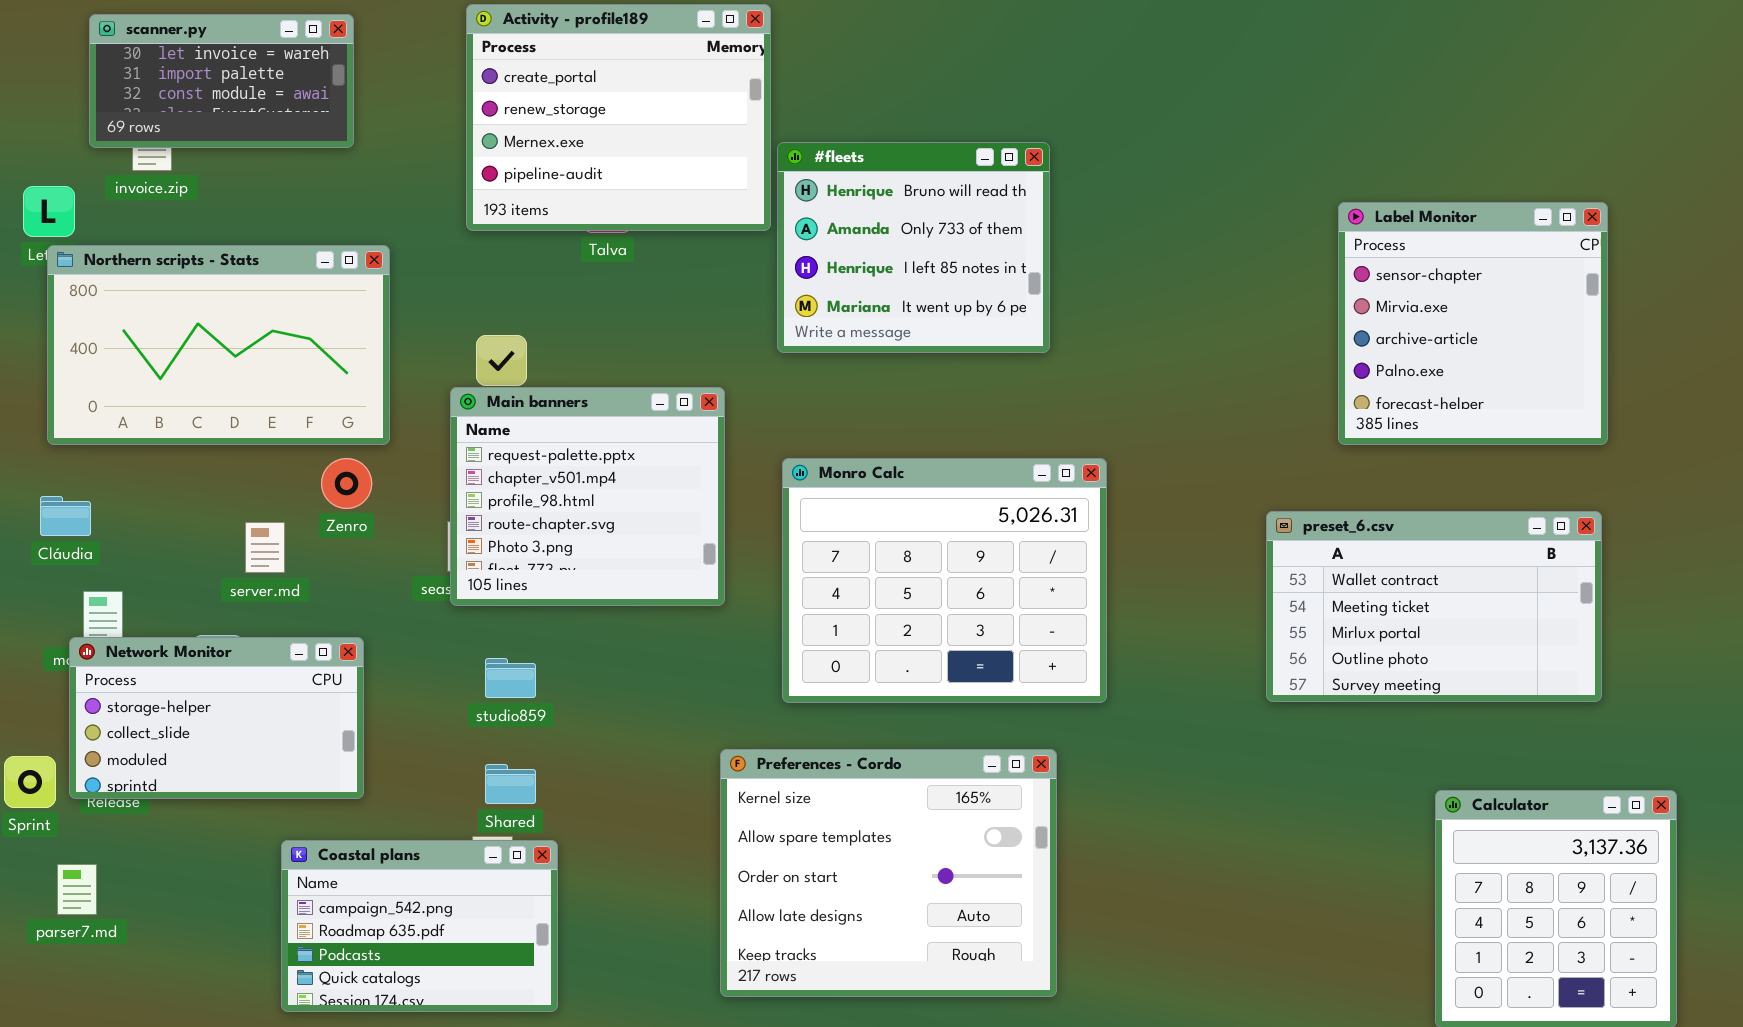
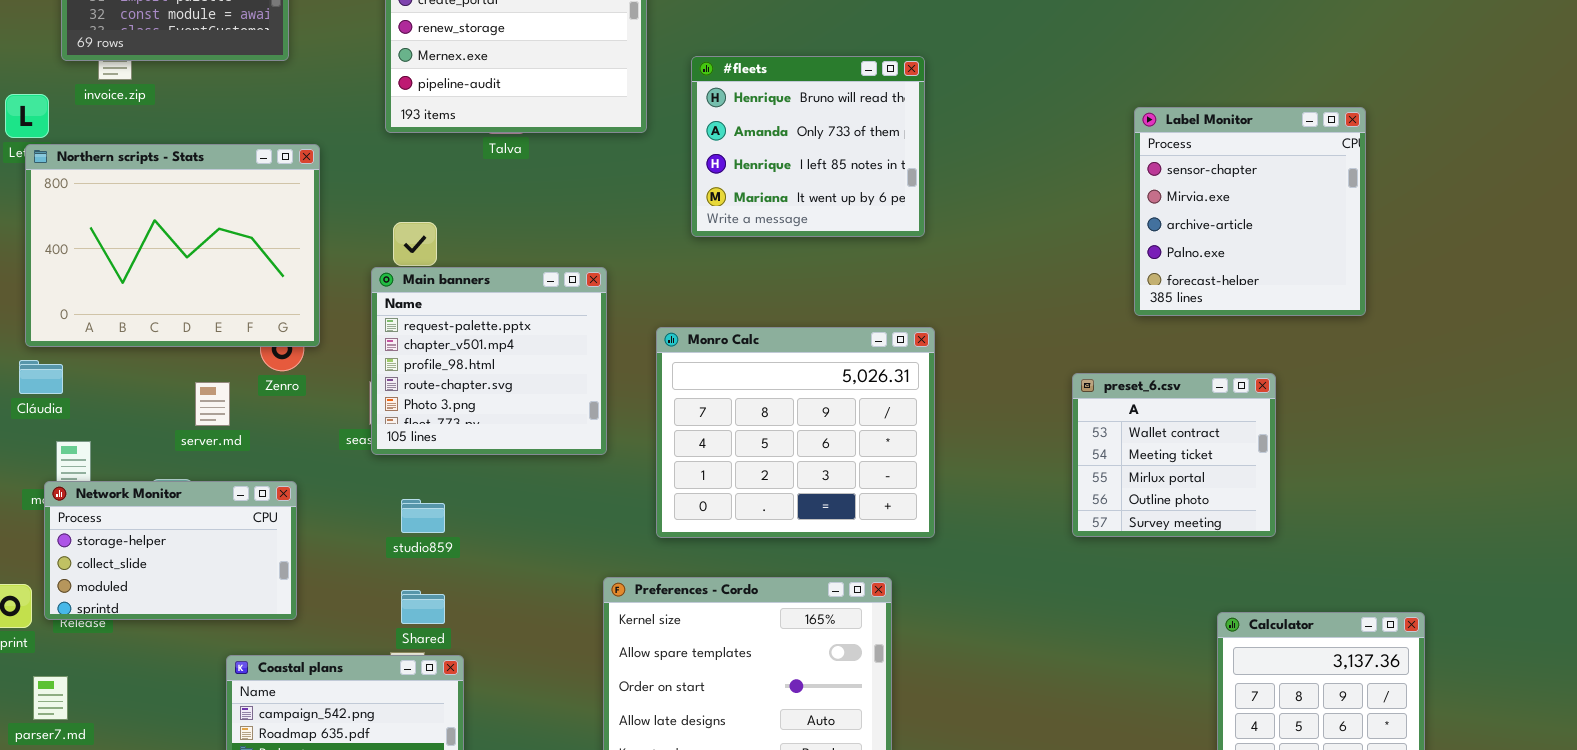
#fleets: [777,142,1050,353] -> [691,56,925,237], moved
Northern scripts - Stats: [47,245,390,445] -> [25,144,320,347], resized
preset_6.csv: [1266,511,1602,702] -> [1072,373,1276,537], resized

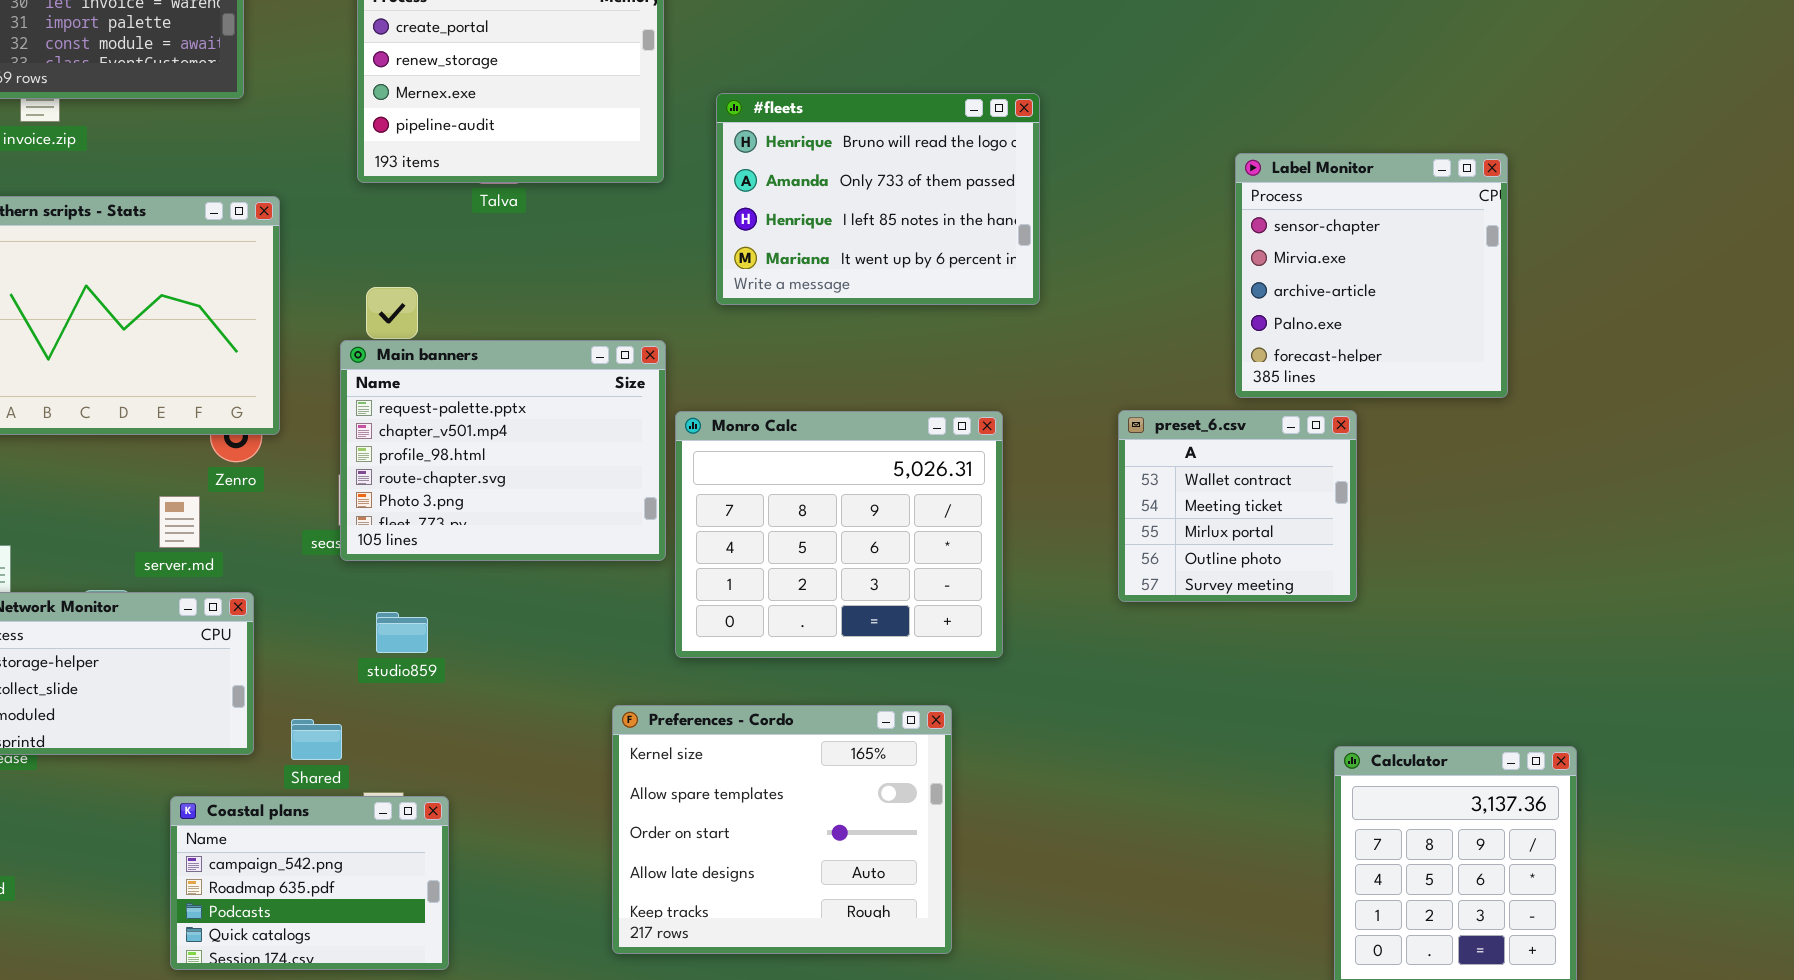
#fleets: [691,56,925,237] -> [716,93,1040,305], resized
Main banners: [371,267,607,455] -> [340,340,666,561], resized
preset_6.csv: [1072,373,1276,537] -> [1118,410,1357,602], moved
server.md: [195,382,230,426] -> [159,496,200,548], moved
Shared: [401,590,445,624] -> [291,719,342,760], moved

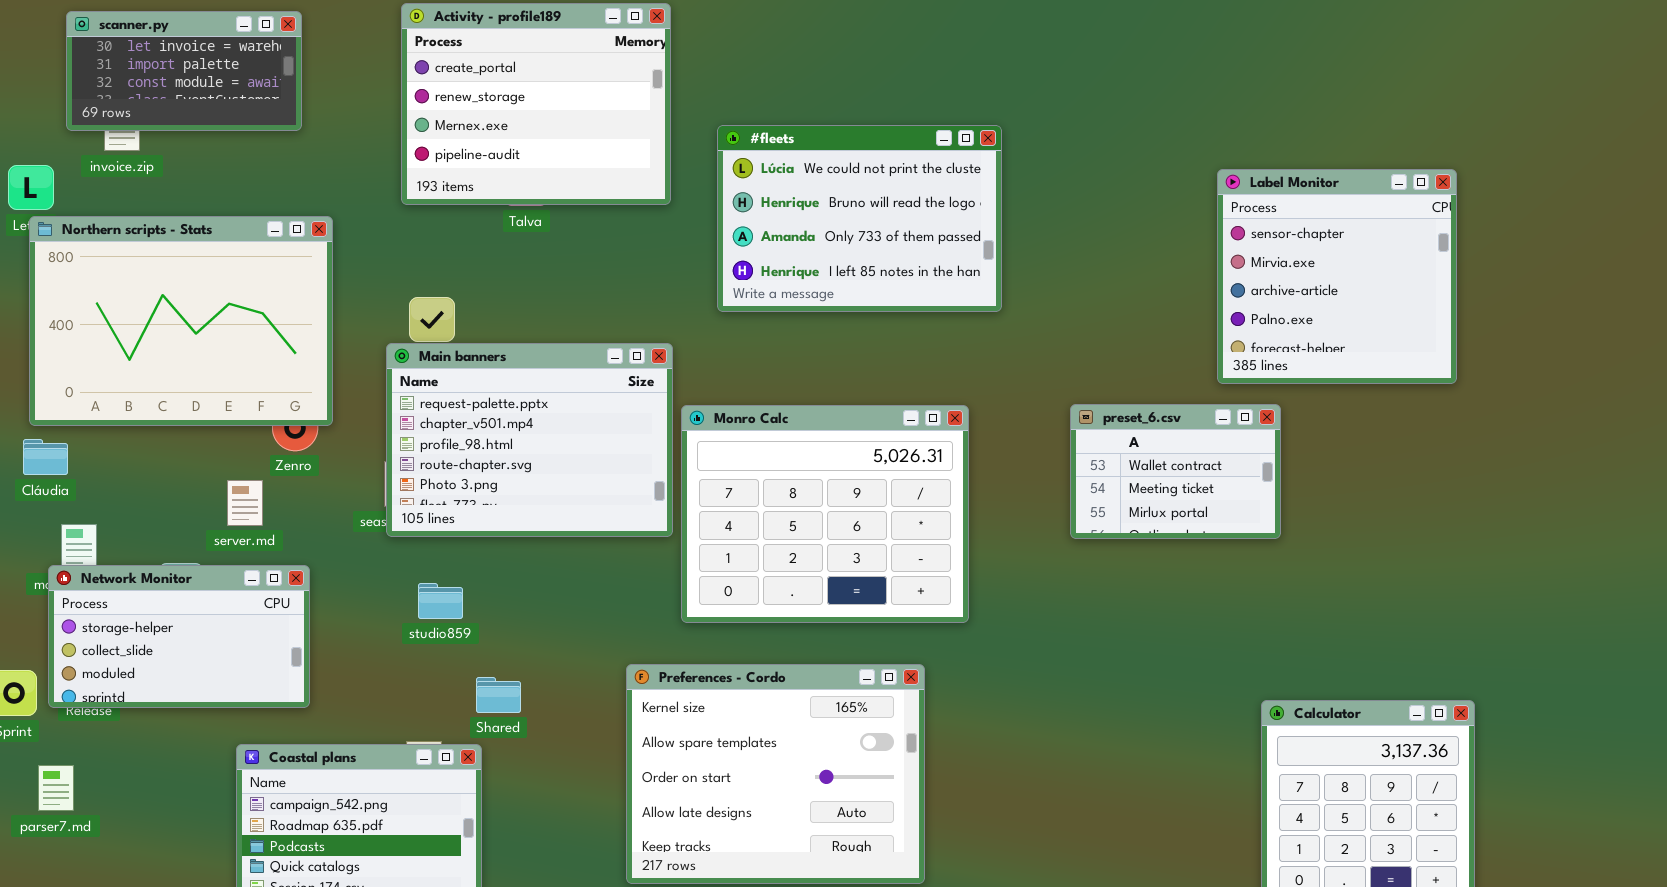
#fleets: [716,93,1040,305] -> [717,125,1002,312], scrolled up 1 row
Label Monitor: [1235,153,1508,398] -> [1217,169,1457,384], moved
preset_6.csv: [1118,410,1357,602] -> [1070,404,1281,539], resized
Shared: [291,719,342,760] -> [476,677,521,713], moved

